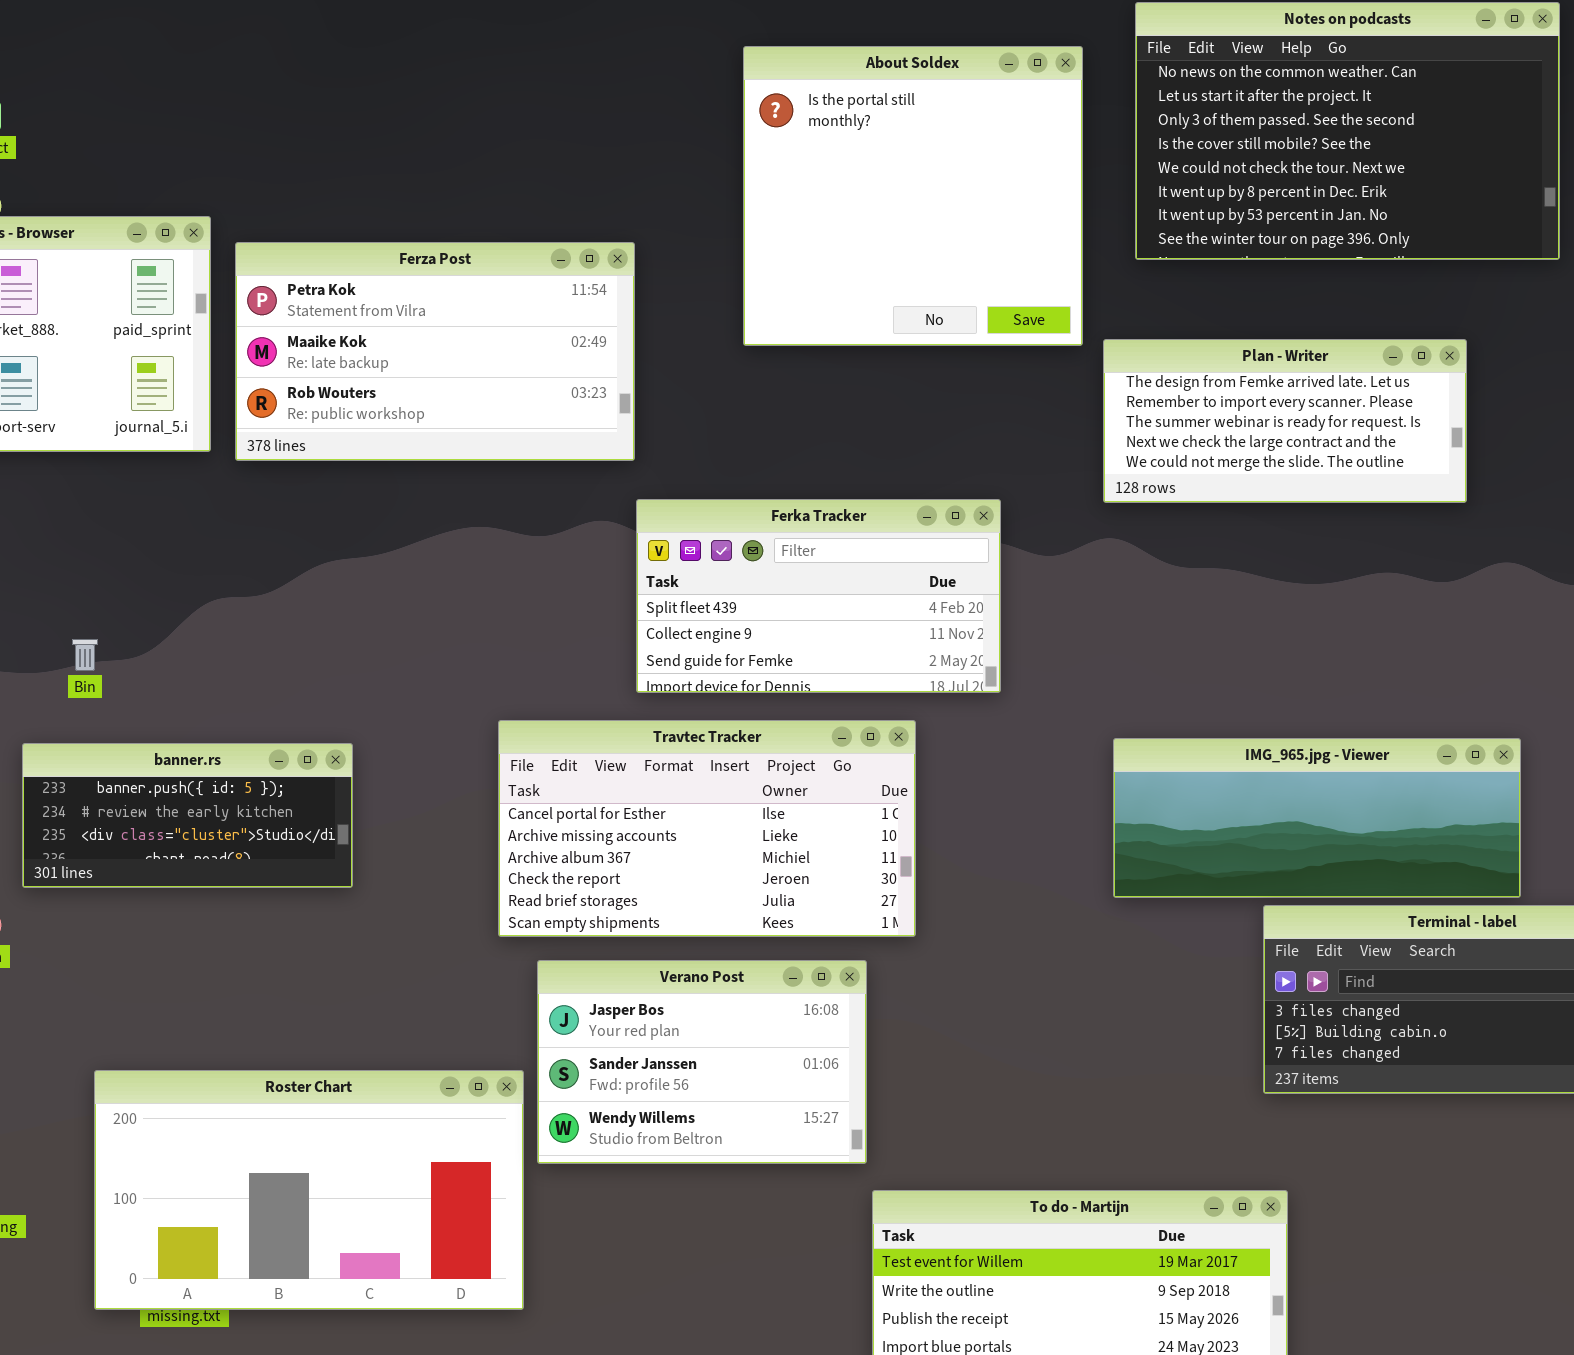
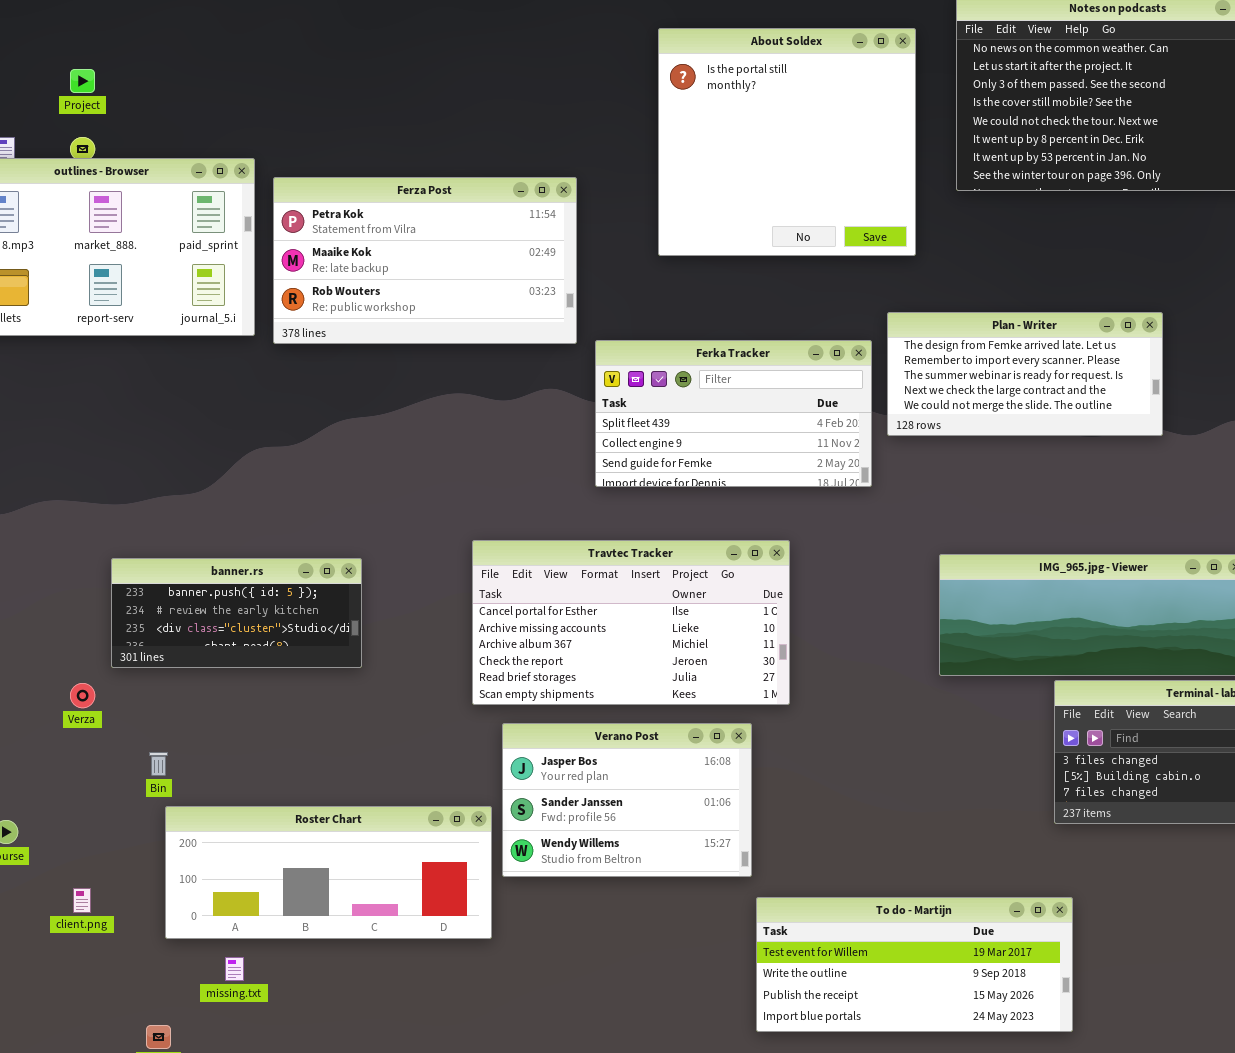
Plan - Writer: [1103,339,1467,503] -> [887,312,1163,436], moved
Ferka Tracker: [636,499,1001,693] -> [595,340,872,487], moved
Bin: [72,639,98,671] -> [149,752,168,776], moved
Roster Chart: [94,1070,524,1310] -> [165,806,492,939], resized

